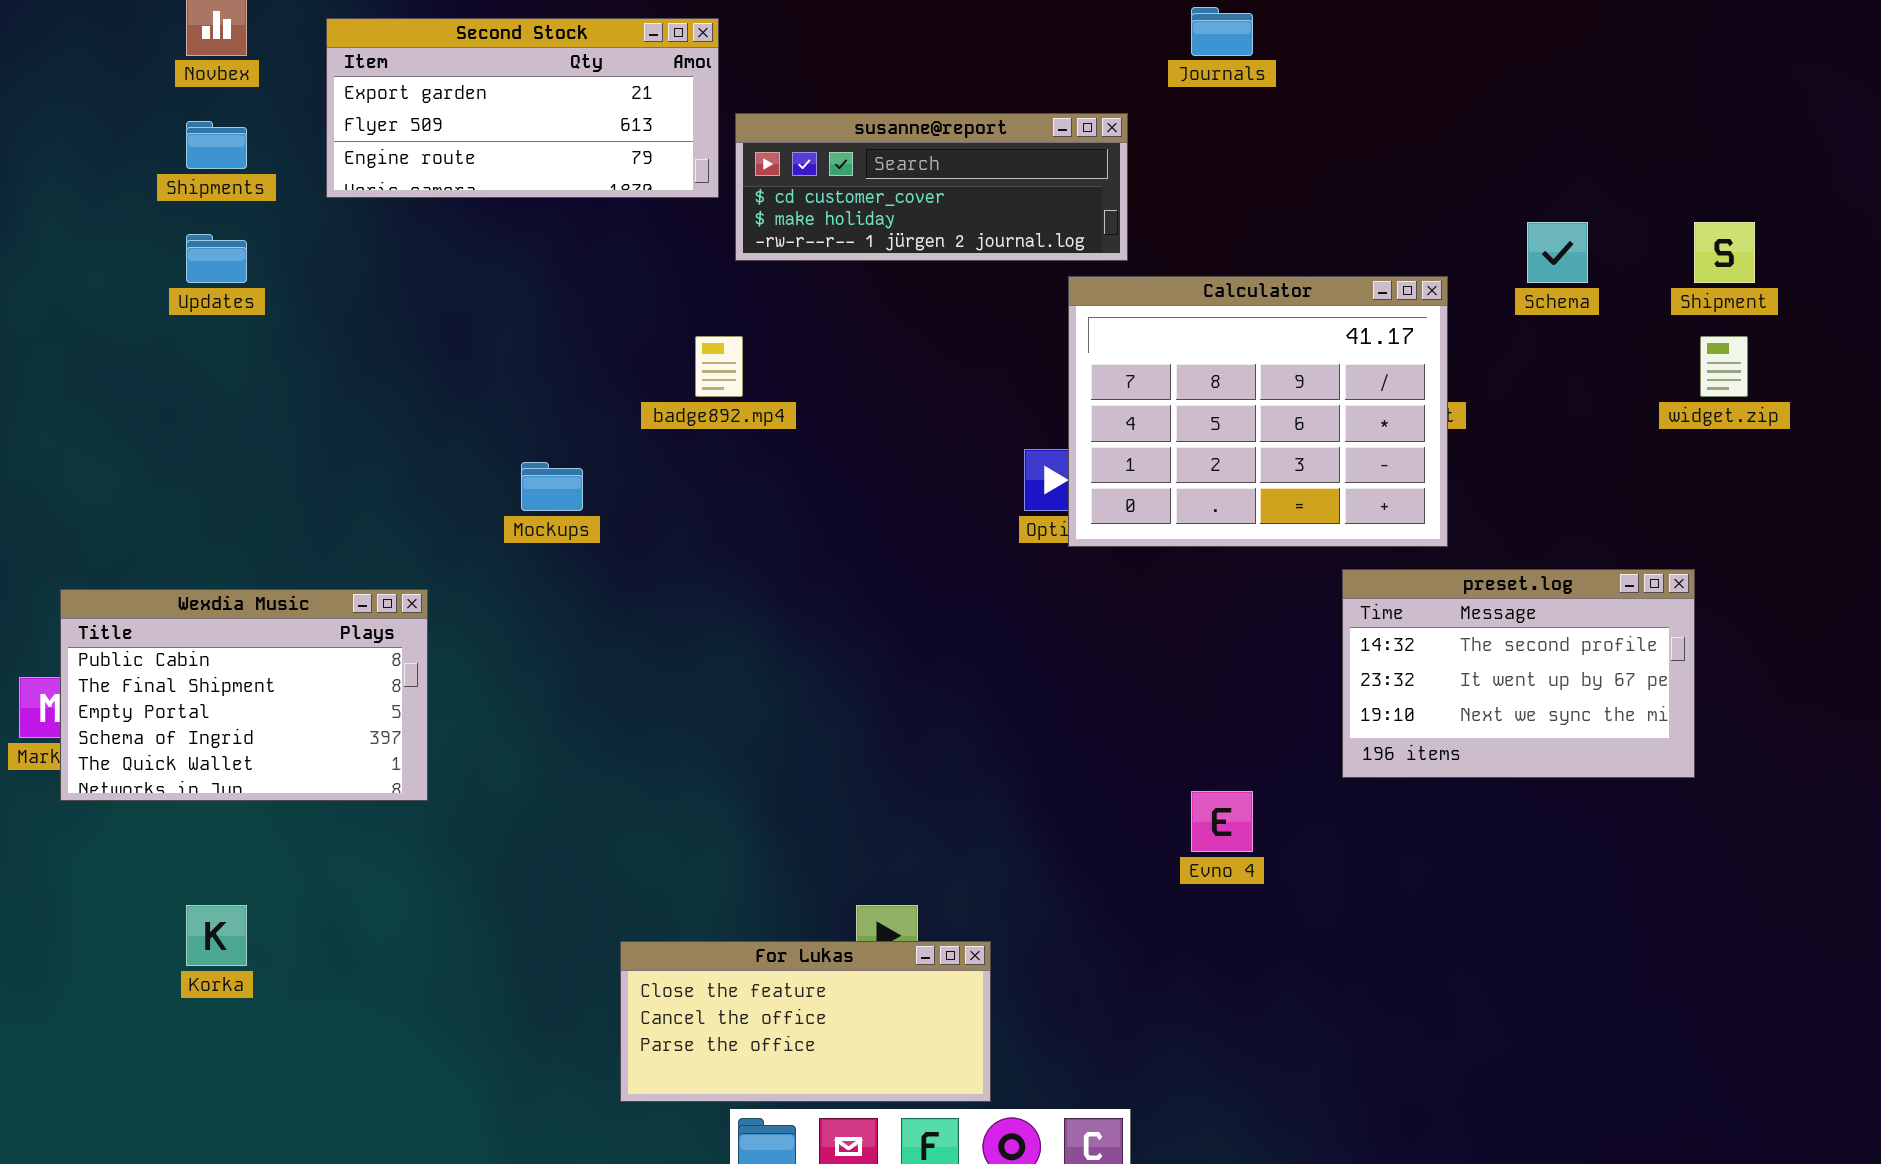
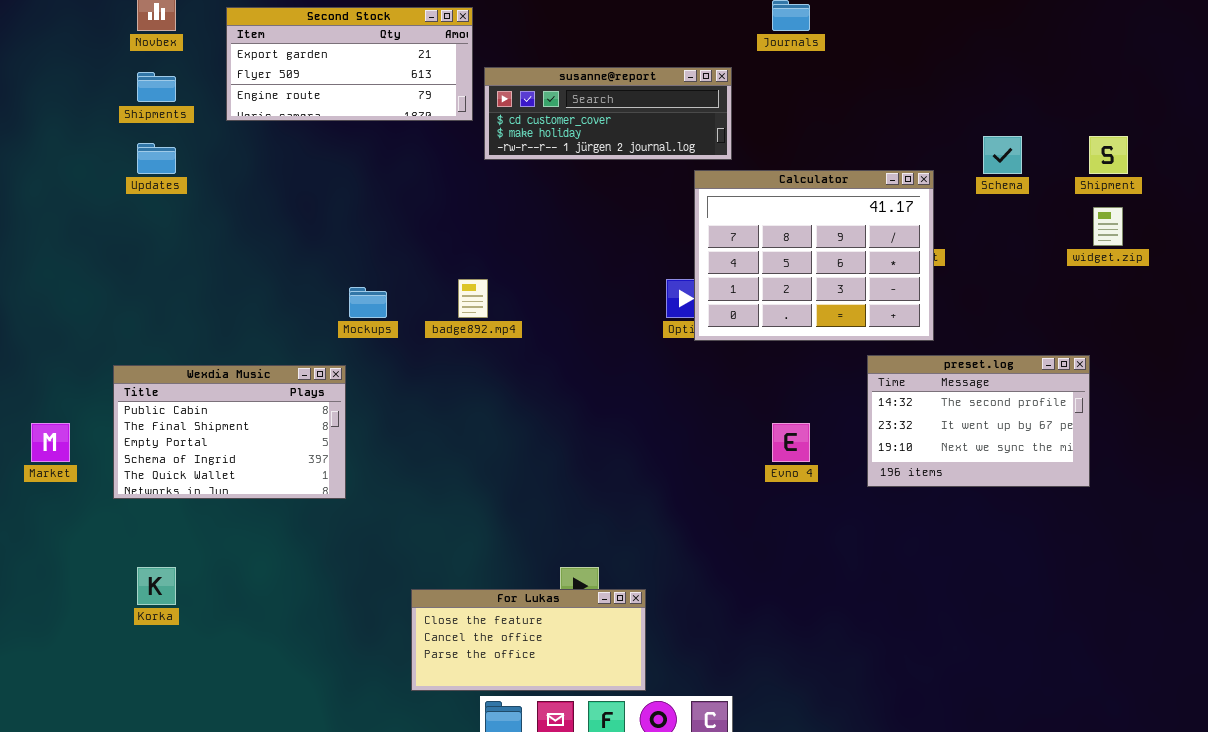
badge892.mp4: [695,336,743,397] -> [458,279,488,318], moved
Wexdia Music: [60,589,428,801] -> [113,365,346,499], moved
Evno 4: [1191,791,1253,852] -> [772,423,810,462], moved

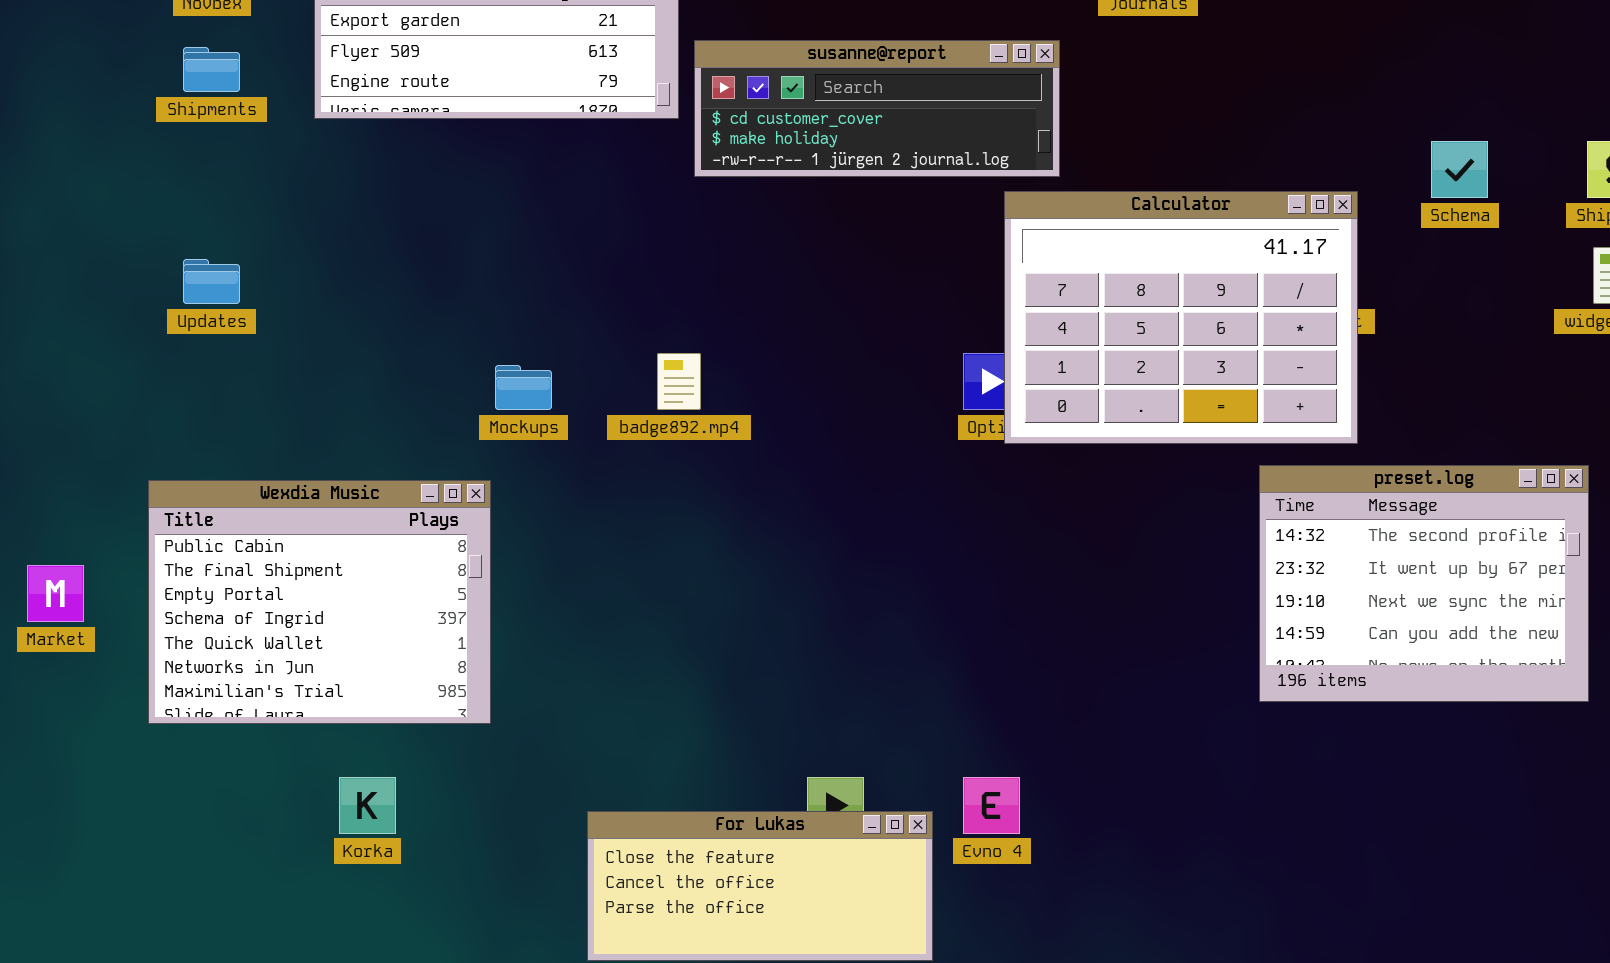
Updates: [137,143,176,174] -> [183,259,240,304], moved
preset.log: [867,355,1090,487] -> [1259,465,1589,702], resized
Wexdia Music: [113,365,346,499] -> [148,480,491,724], resized
Evno 4: [772,423,810,462] -> [963,777,1020,834], moved
Korka: [137,567,176,605] -> [339,777,396,834], moved

